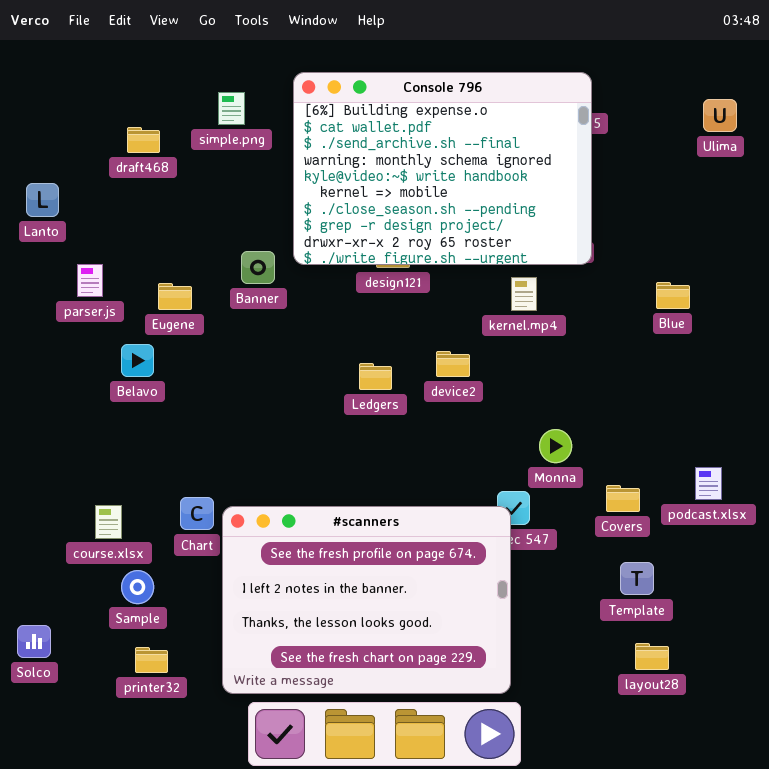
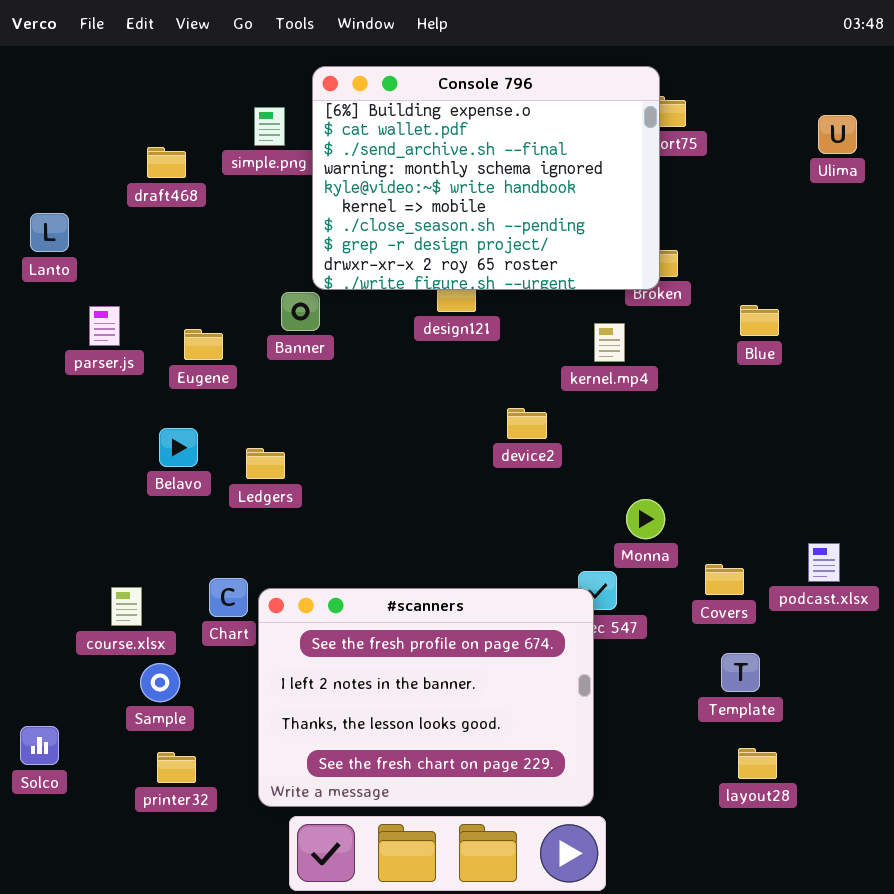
Console 796: [293,72,592,265] -> [312,66,660,290], moved
Blue: [656,282,690,309] -> [740,305,779,336], moved
Belavo: [121,344,154,377] -> [159,428,198,467], moved
Ledgers: [359,363,392,390] -> [246,448,285,479], moved

